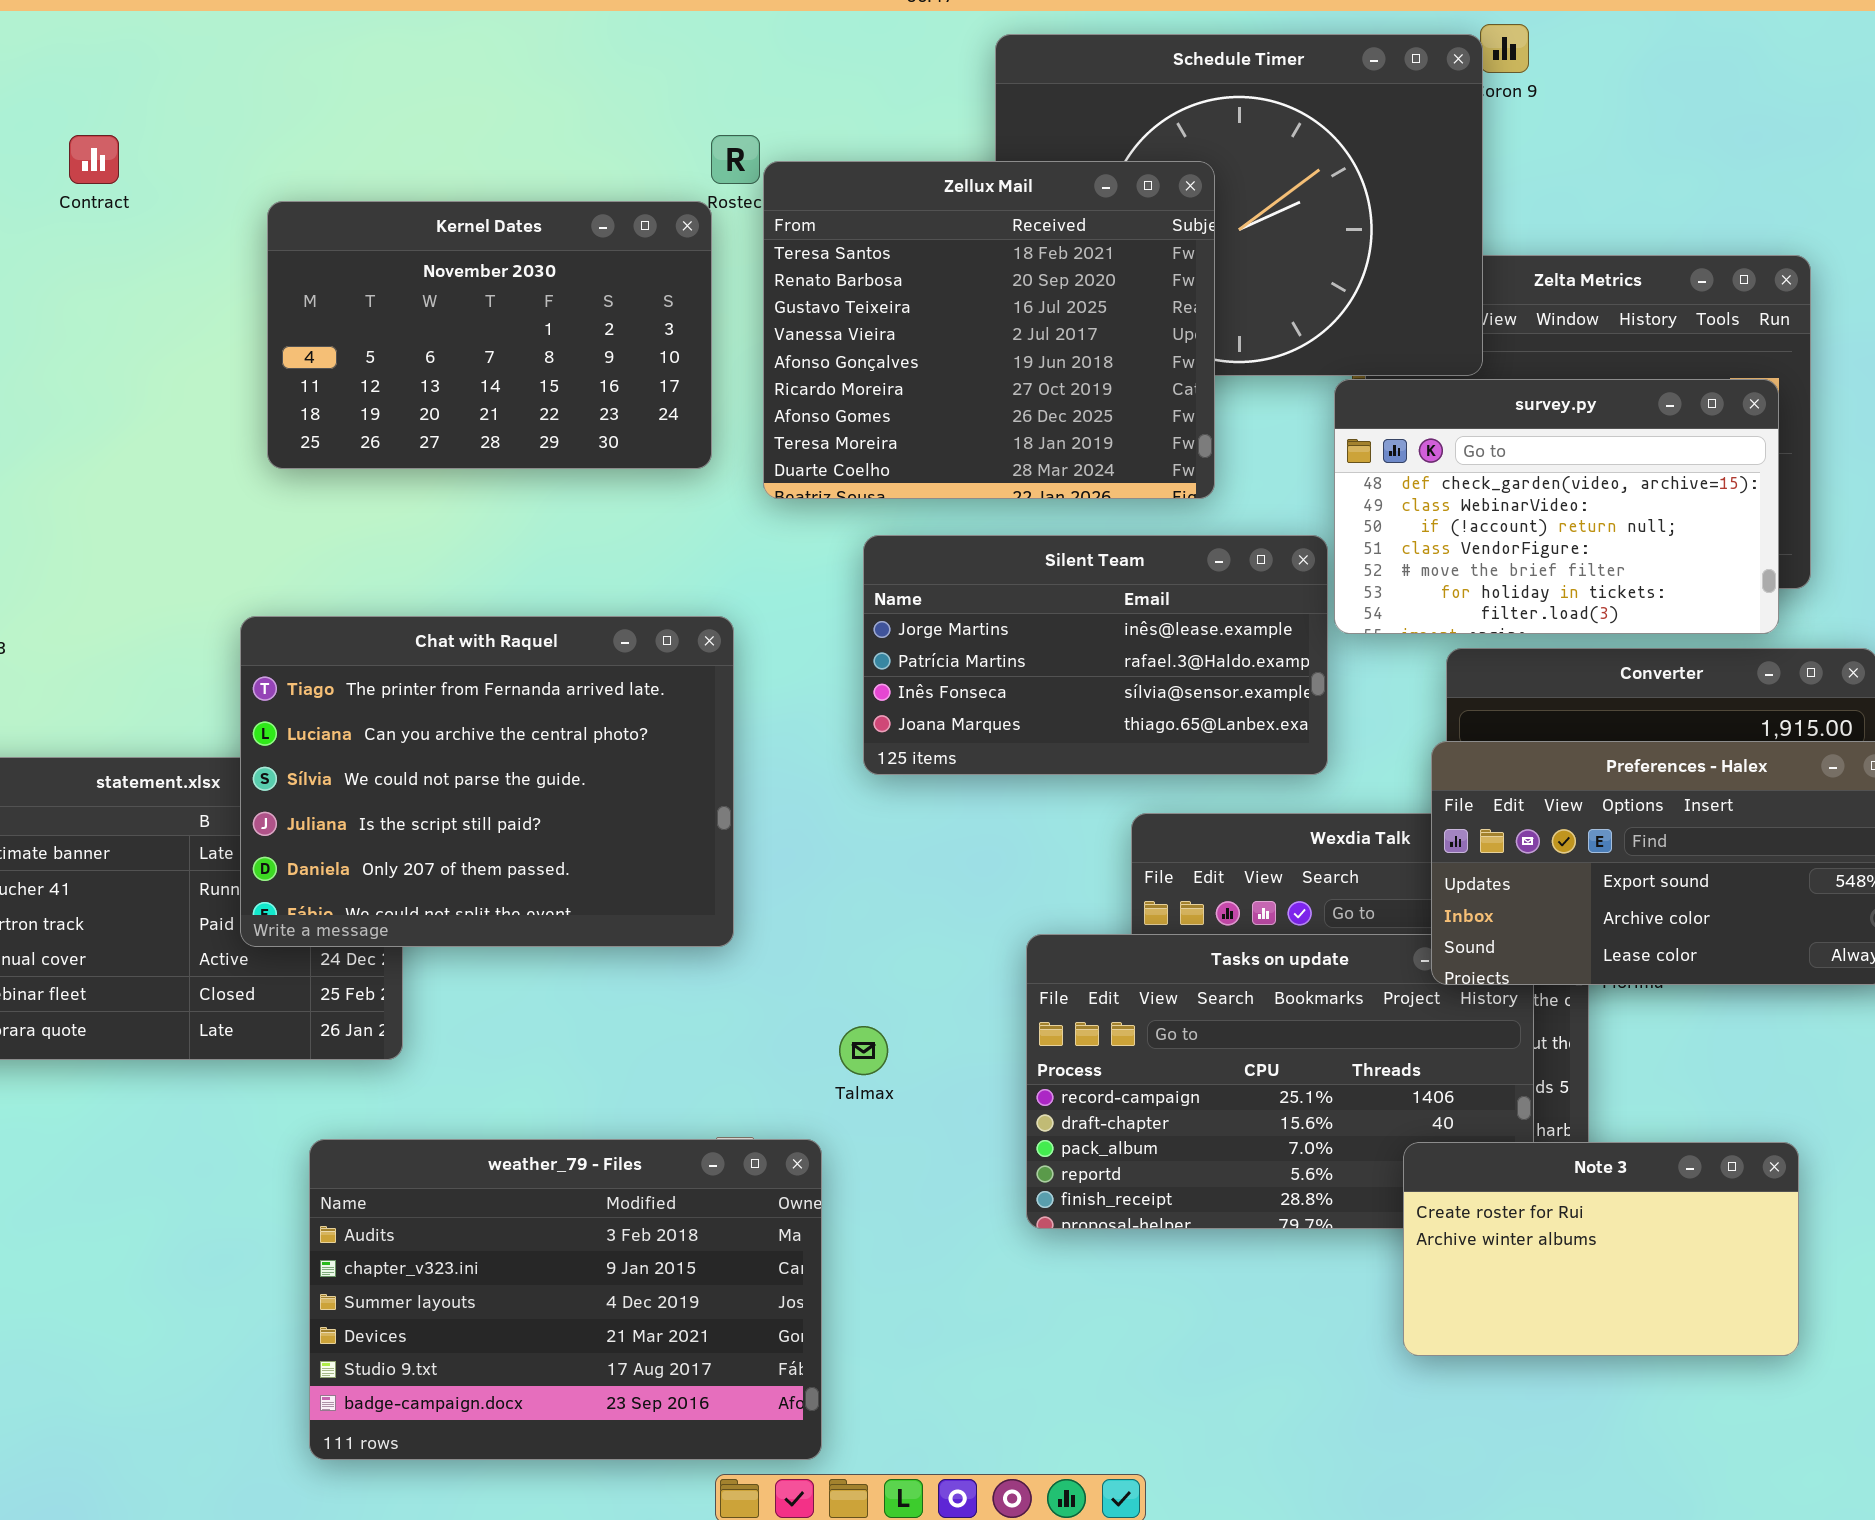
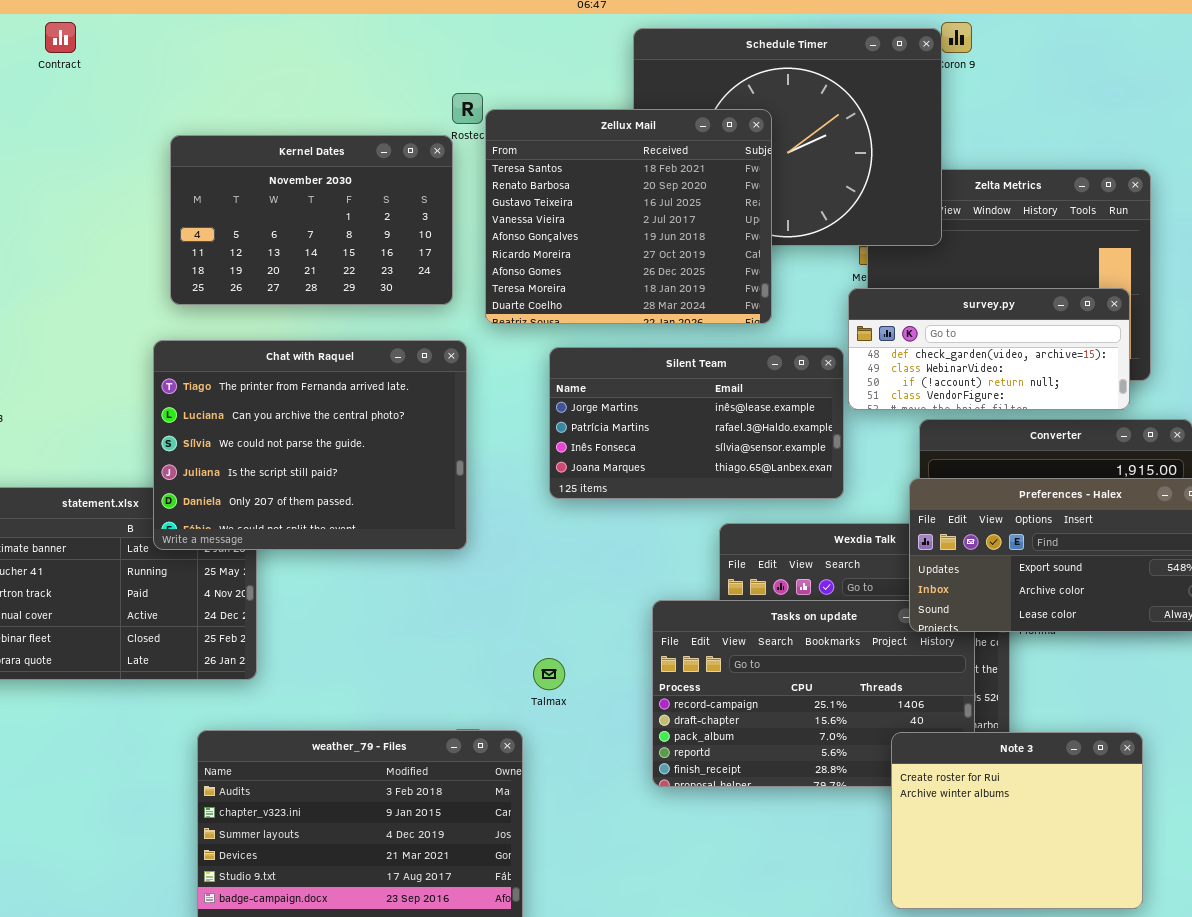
Contract: [69,135,119,184] -> [45,22,76,53], moved
survey.py: [1334,379,1779,634] -> [848,288,1130,410], resized
Chat with Raquel: [240,616,734,947] -> [153,340,467,550], moved
Note 3: [1403,1142,1799,1356] -> [891,732,1143,909], resized

